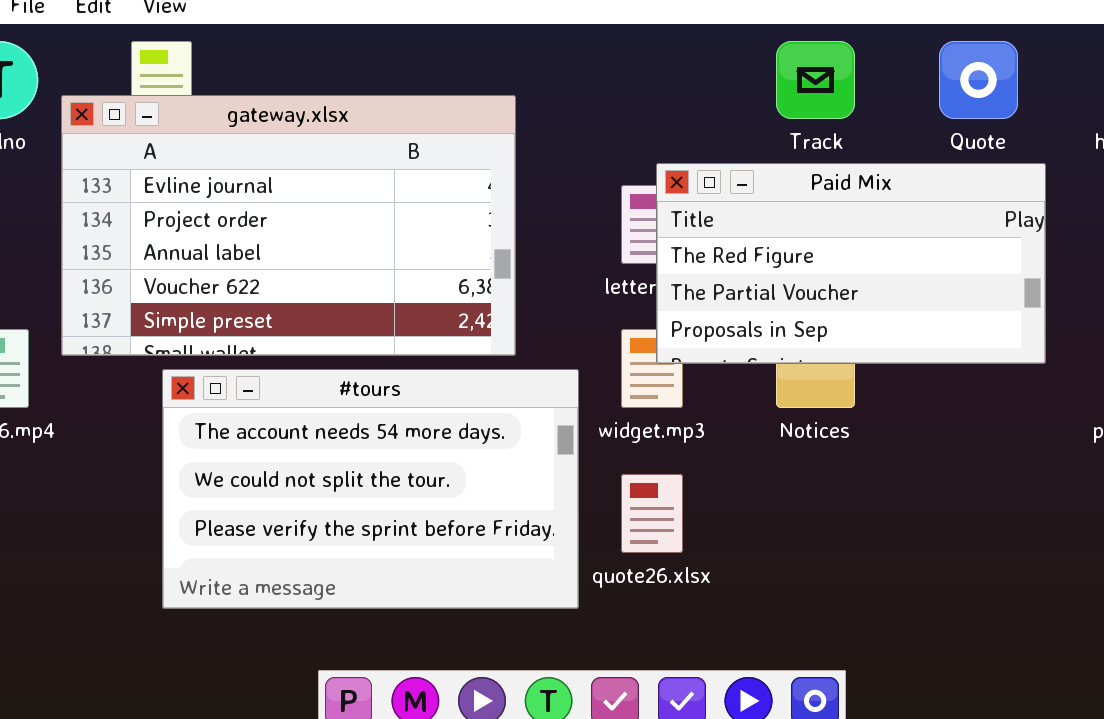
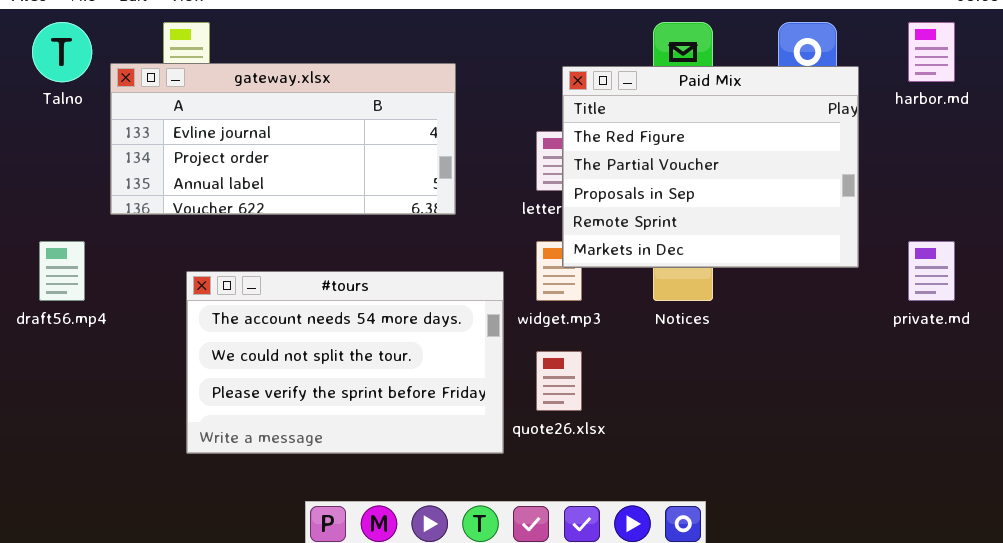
gateway.xlsx: [61,95,516,356] -> [110,63,456,215], resized
Paid Mix: [656,163,1046,364] -> [562,66,859,268], resized

